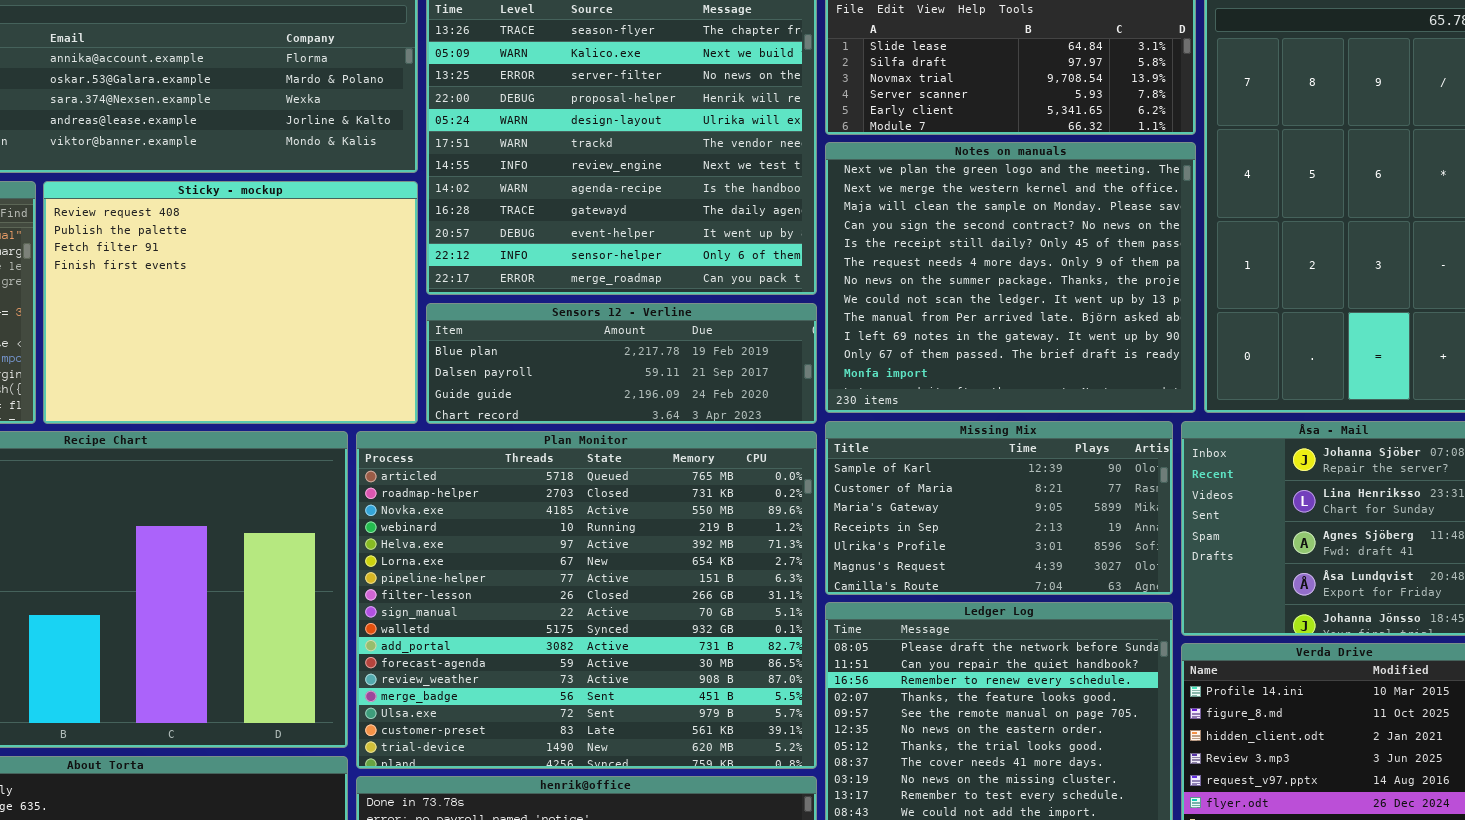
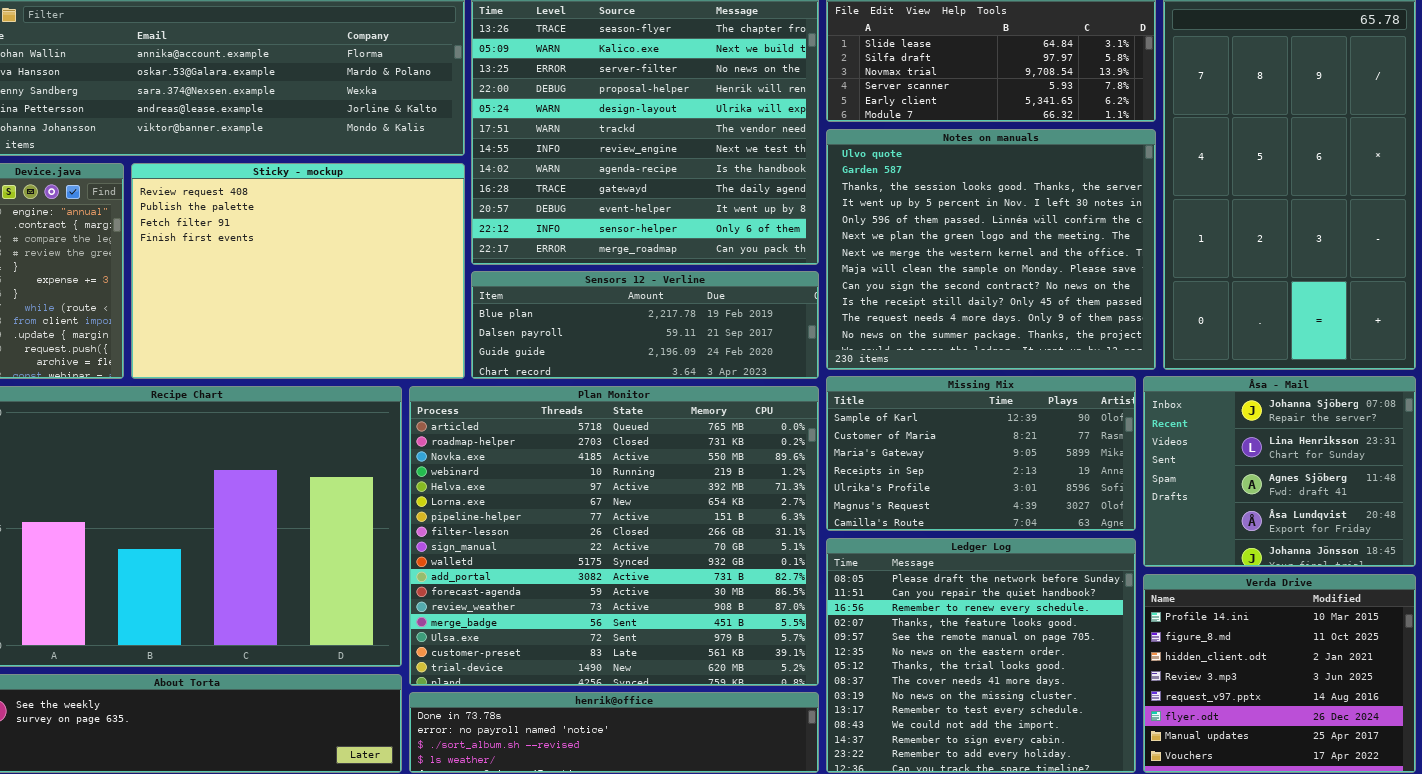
Notes on manuals: [825,142,1196,413] -> [826,129,1156,370], scrolled up 5 rows

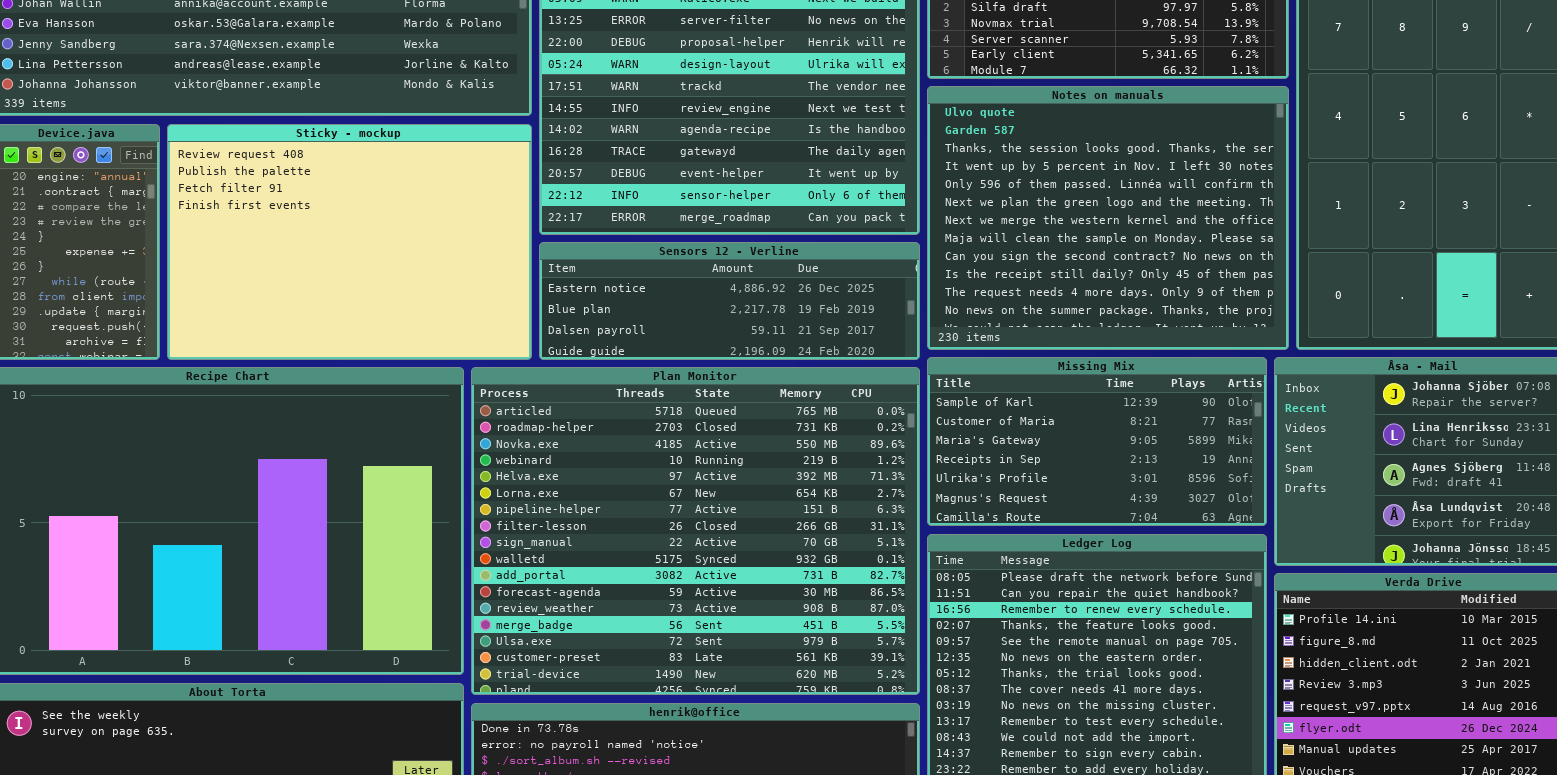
Sensors 12 - Verline: [471,271,819,379] -> [539,242,920,360], scrolled up 1 row

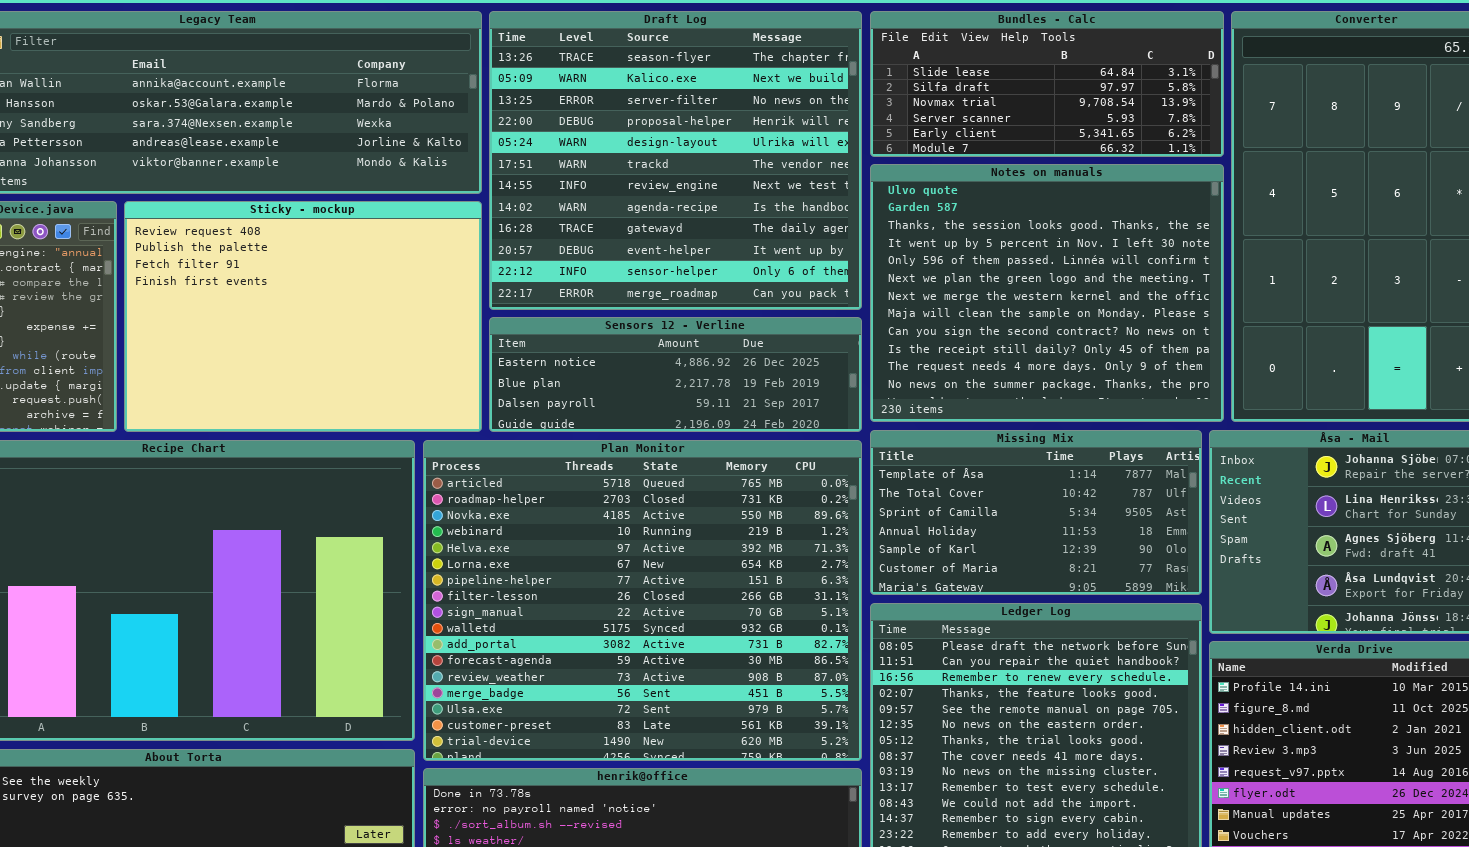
Missing Mix: [927,357,1267,526] -> [870,430,1202,595], scrolled up 4 rows

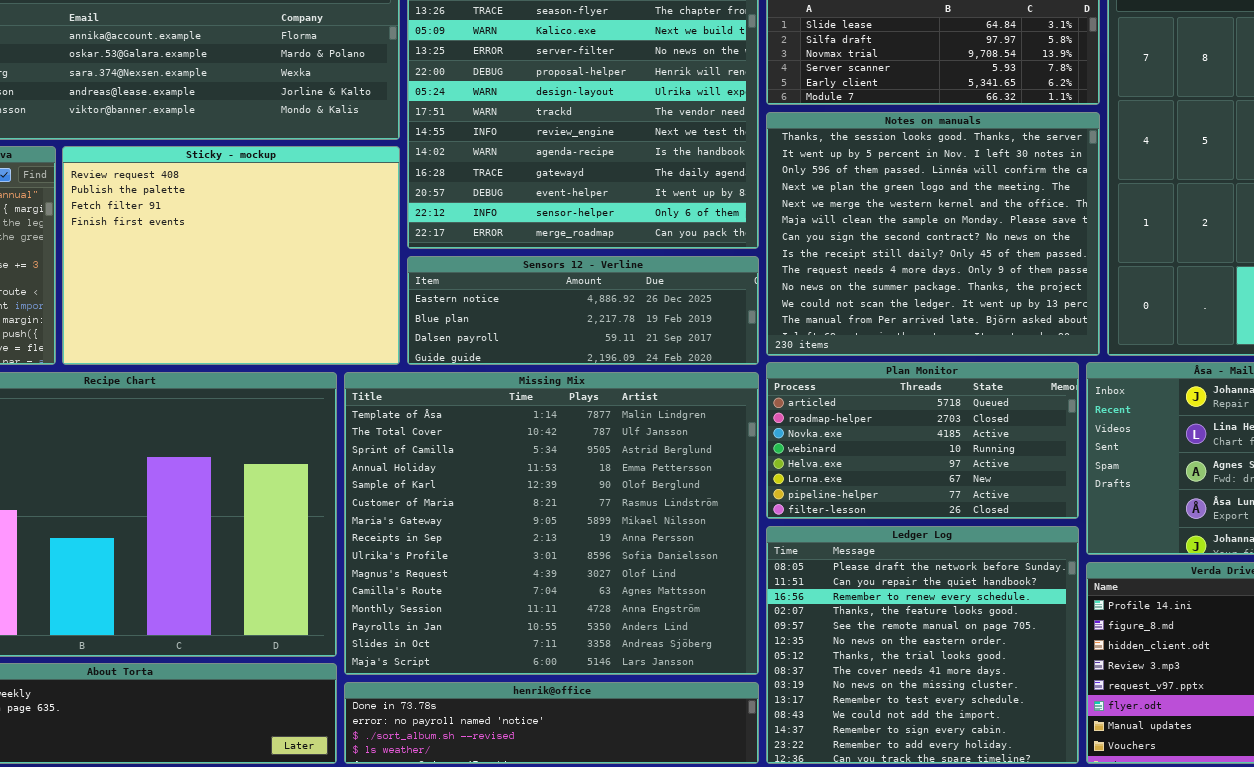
Notes on manuals: [870,164,1224,422] -> [766,112,1100,356], scrolled down 2 rows
Missing Mix: [870,430,1202,595] -> [344,372,759,675], moved, resized
Plan Monitor: [423,440,862,761] -> [766,362,1079,519], moved, resized

